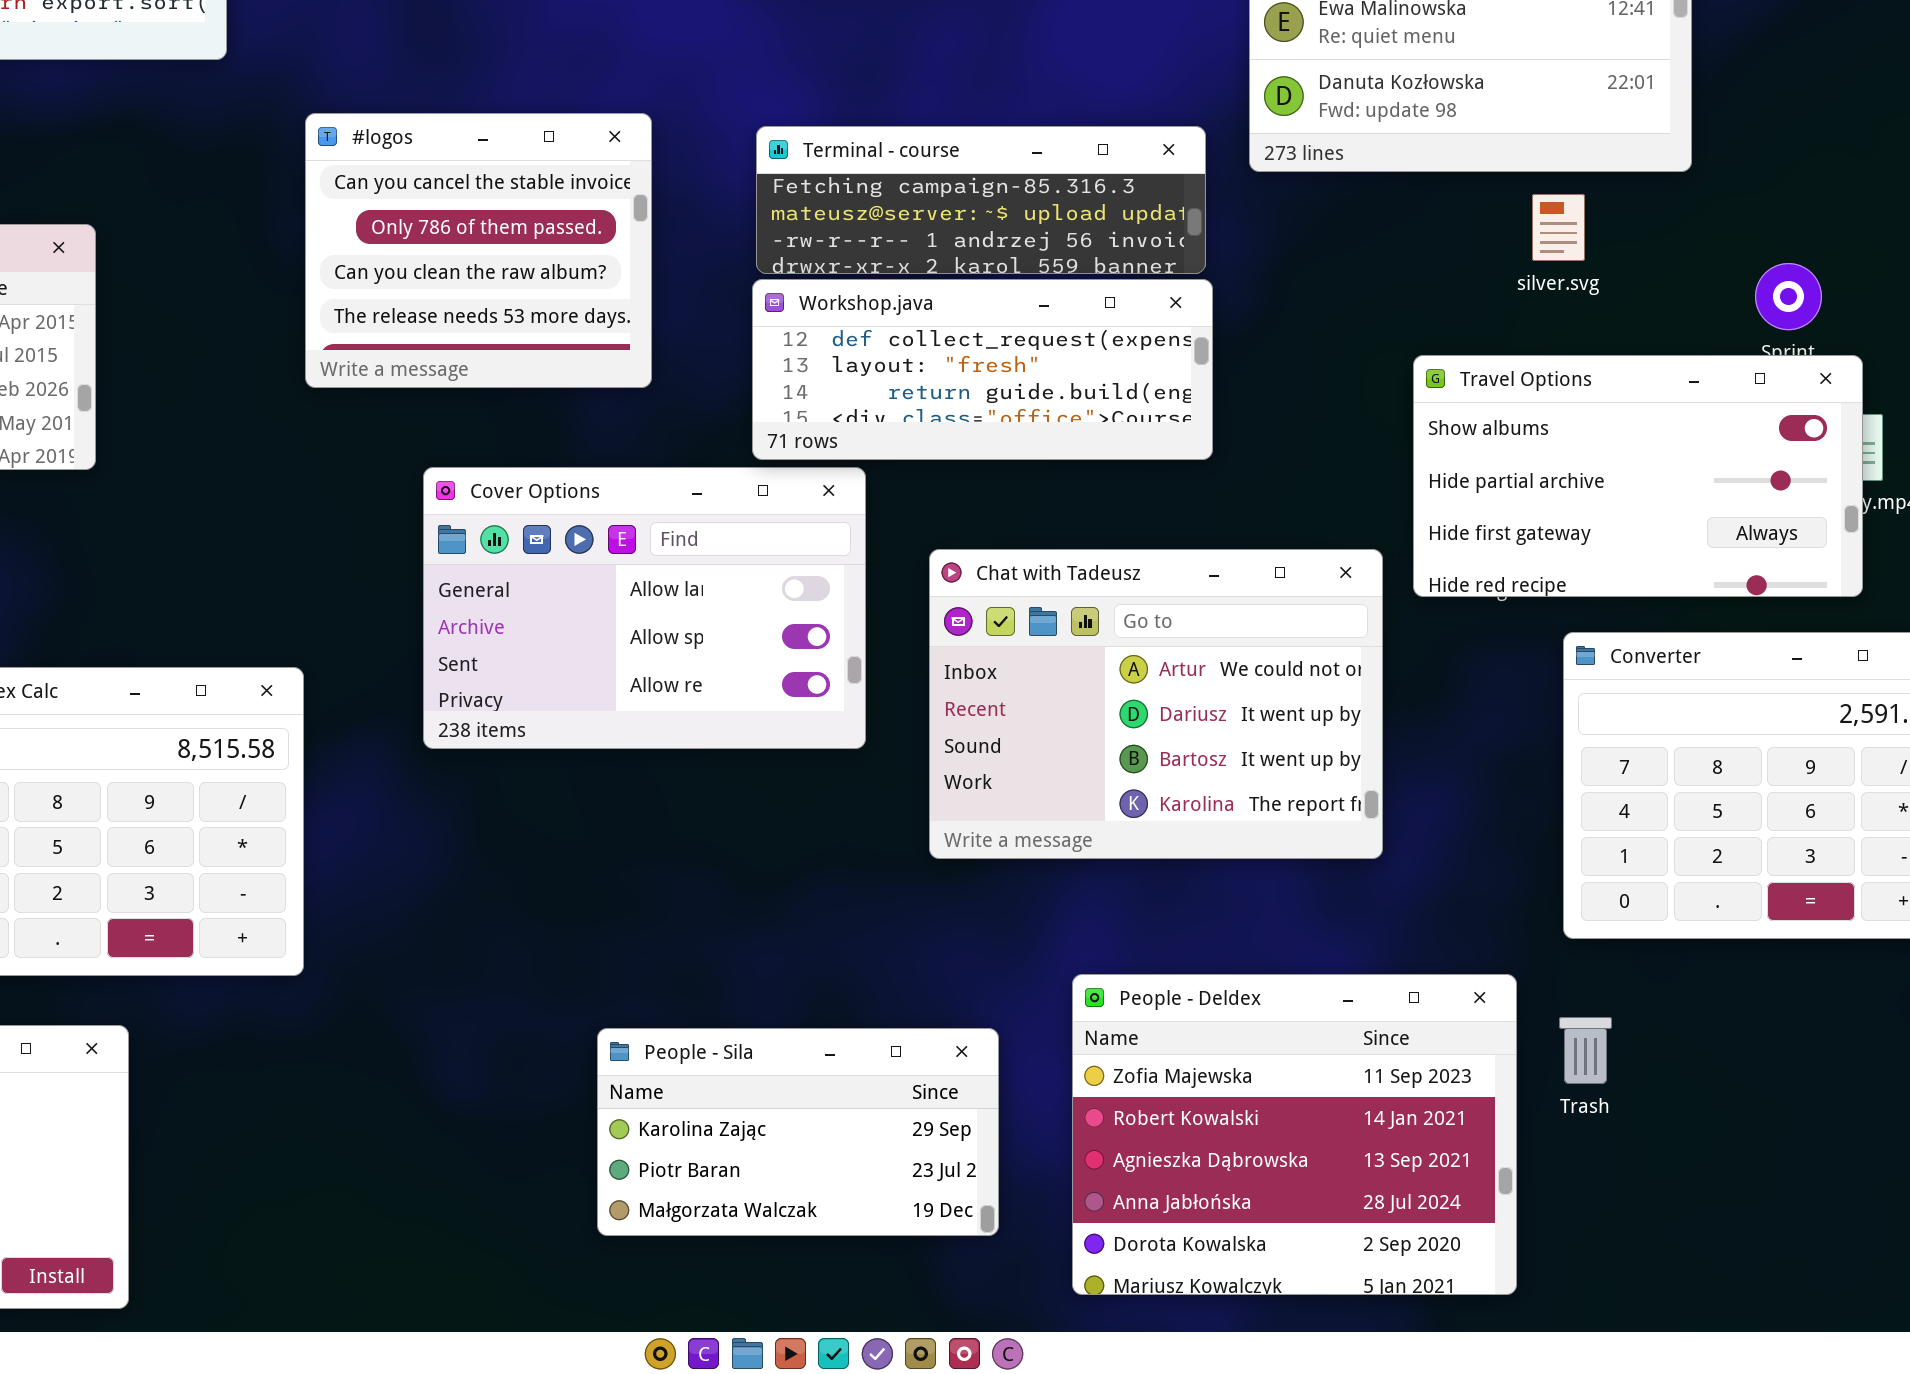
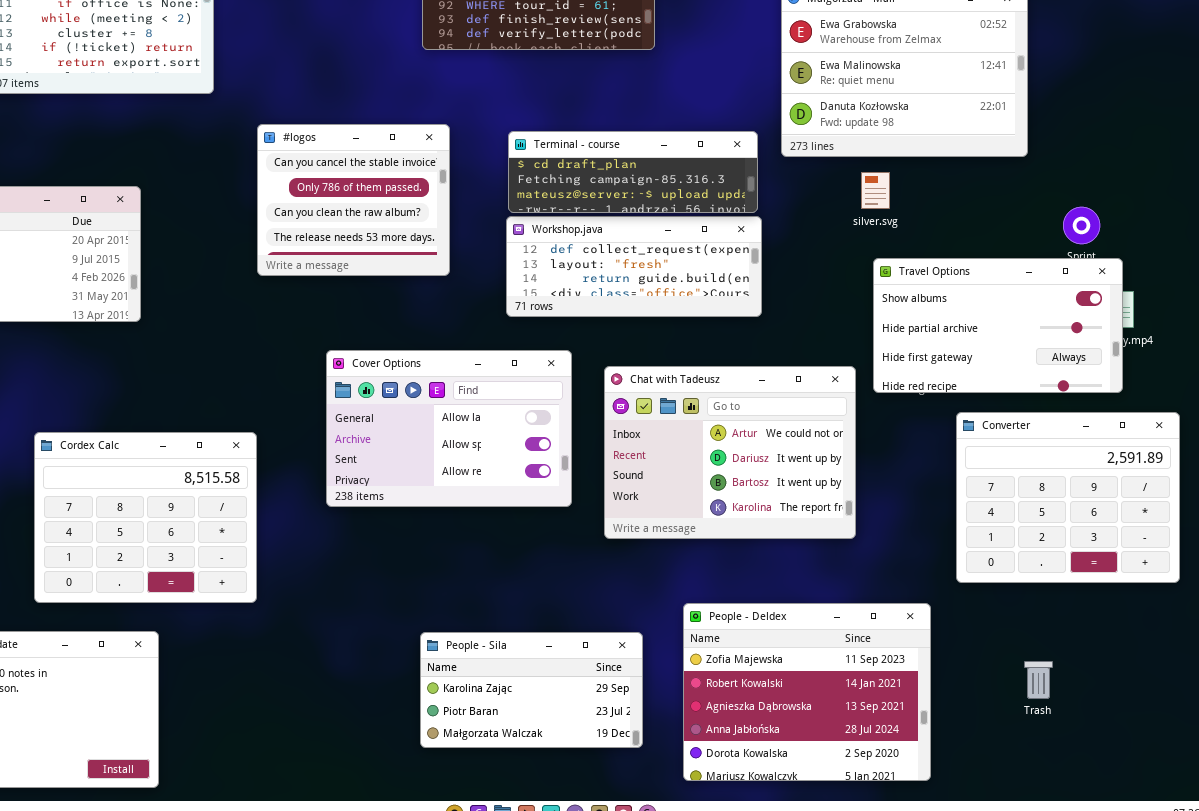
Terminal - course: [756,126,1206,274] -> [508,131,758,213], scrolled up 1 row
silver.svg: [1532,194,1585,261] -> [861,172,890,209], moved
Cover Options: [423,467,866,749] -> [326,350,572,507], moved
Trash: [1559,1017,1612,1084] -> [1024,661,1053,699], moved

